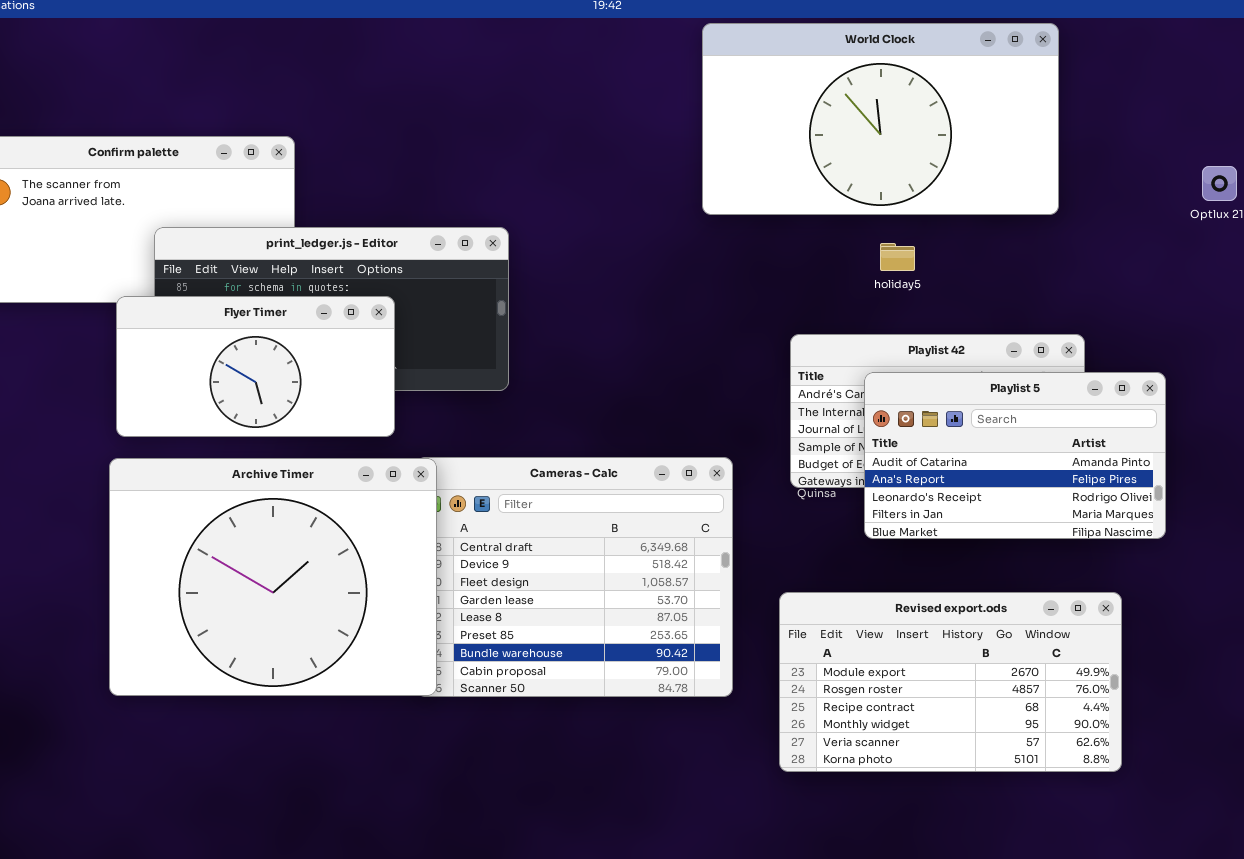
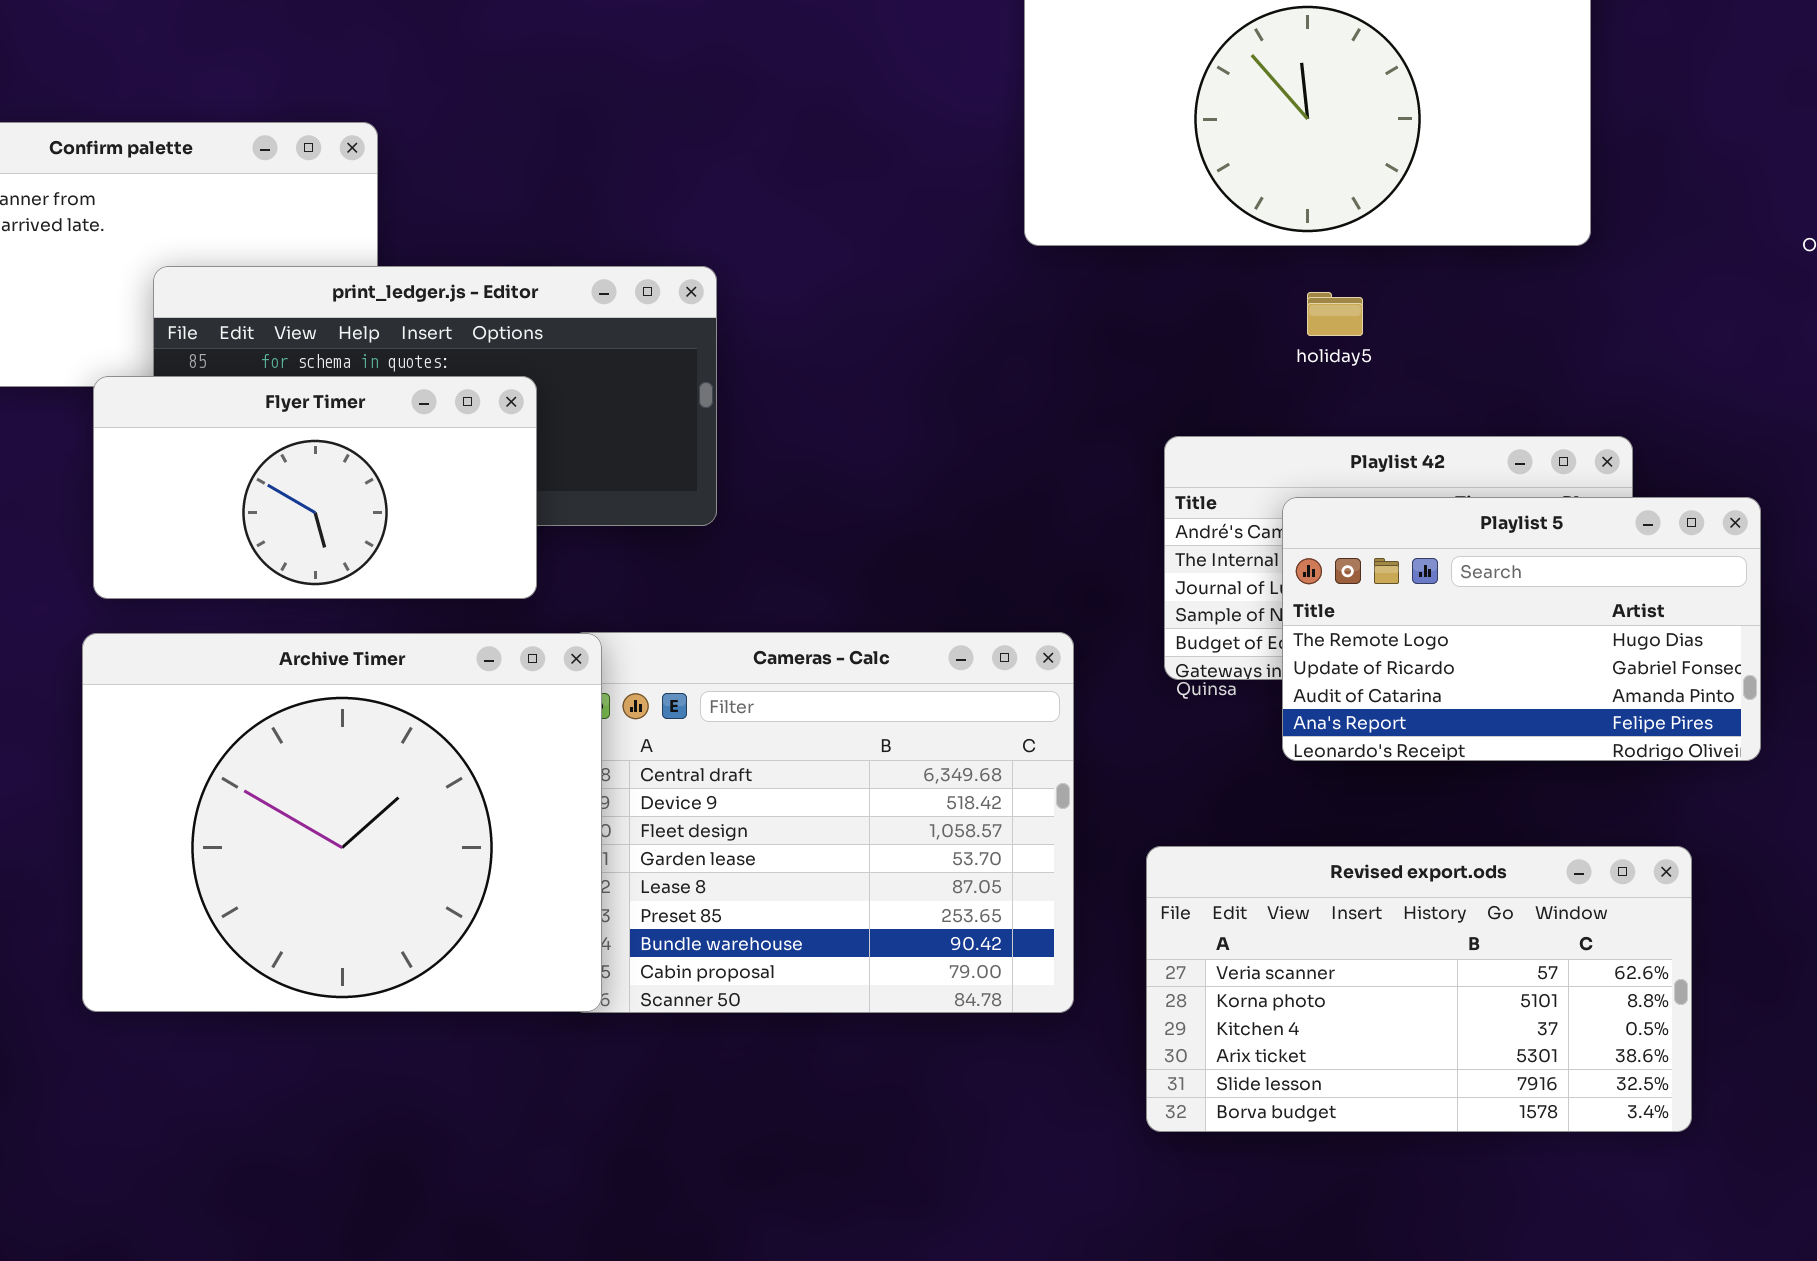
Playlist 5: [864,372,1166,539] -> [1282,497,1761,761], scrolled up 2 rows
Revised export.ods: [779,592,1122,772] -> [1146,846,1692,1132], scrolled down 4 rows

